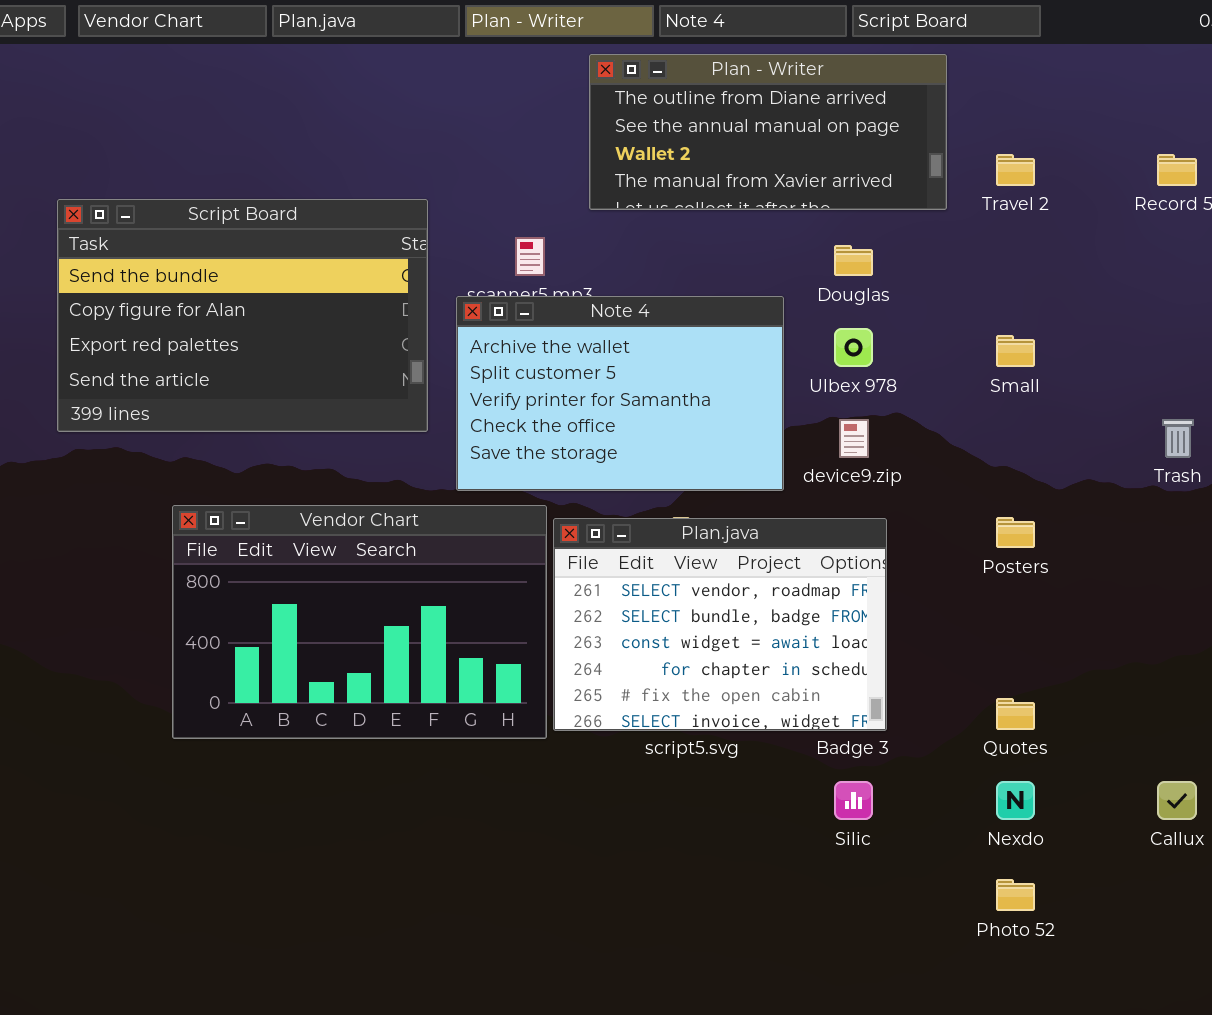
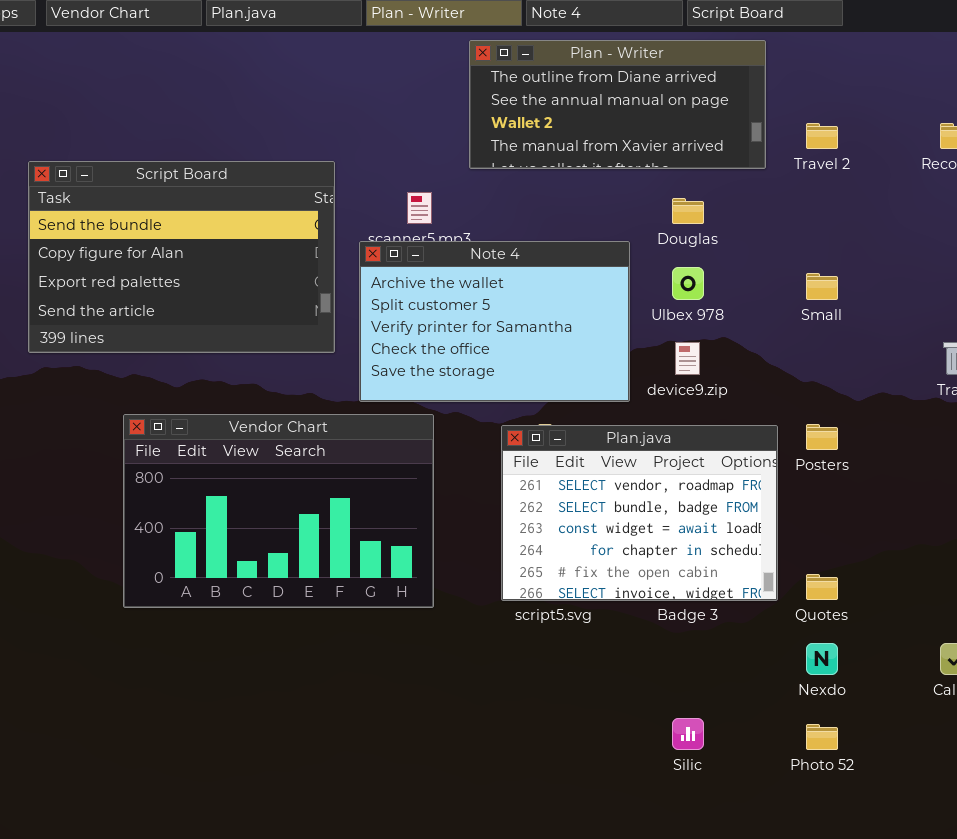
Plan.java: [553,518,887,731] -> [501,425,778,601], moved
Silic: [834,781,873,820] -> [672,718,704,750], moved

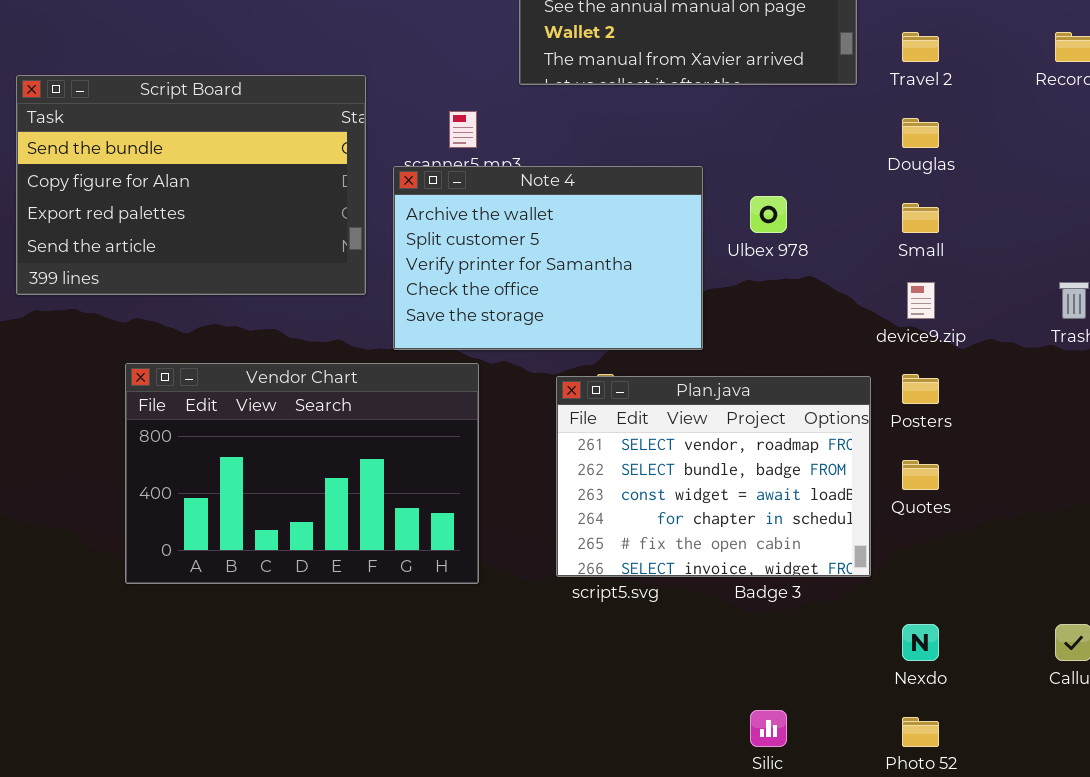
Douglas: [672,198,704,224] -> [902,118,939,148], moved
device9.zip: [675,342,700,375] -> [907,282,935,319], moved
Quotes: [806,574,838,600] -> [902,460,939,490], moved

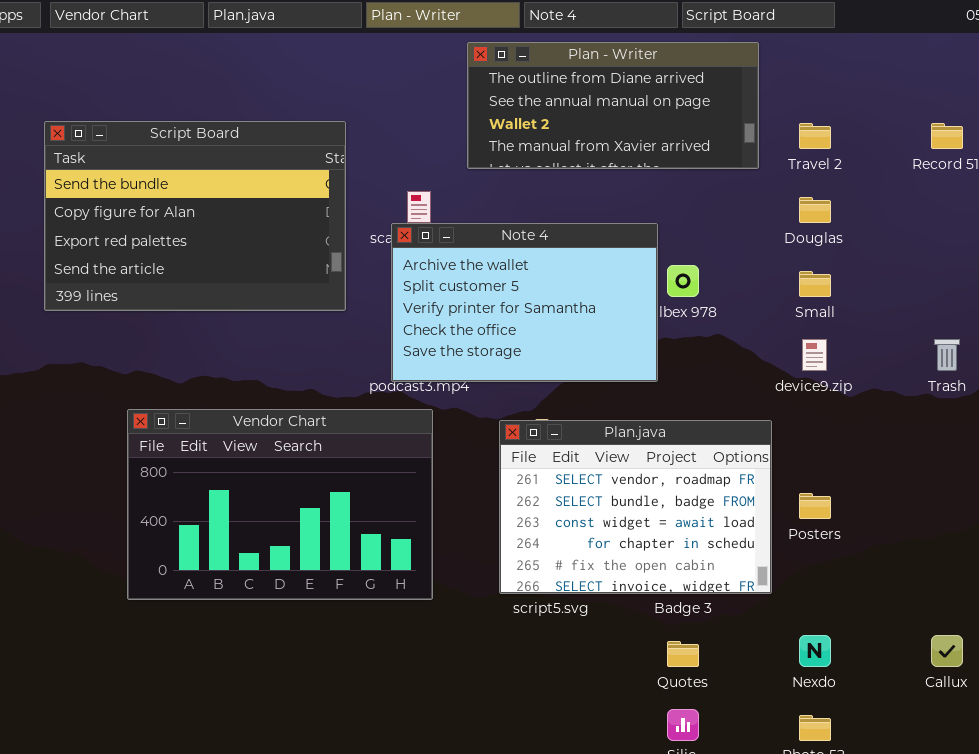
Script Board: [16,75,366,295] -> [44,121,346,311], moved
Note 4: [393,166,703,350] -> [391,223,658,382], moved
Posters: [902,374,939,404] -> [799,493,831,519], moved
Quotes: [902,460,939,490] -> [667,641,699,667], moved

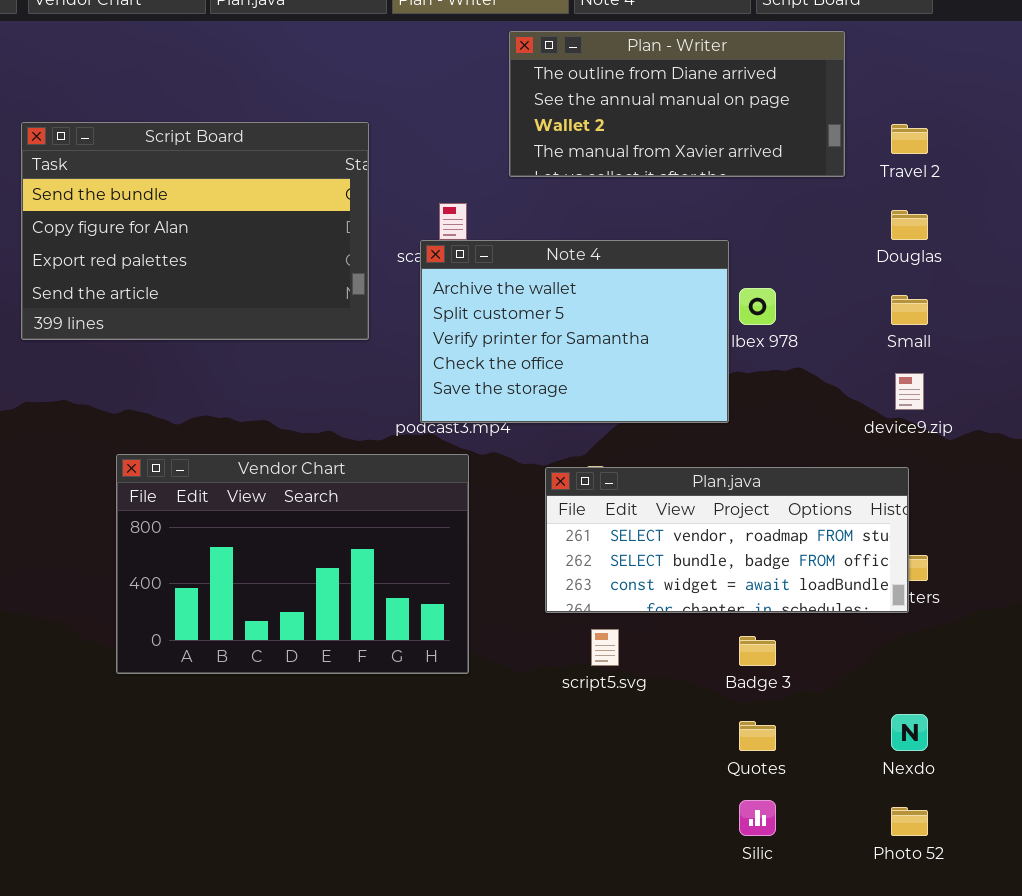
Plan.java: [499,420,772,594] -> [545,467,909,613], resized

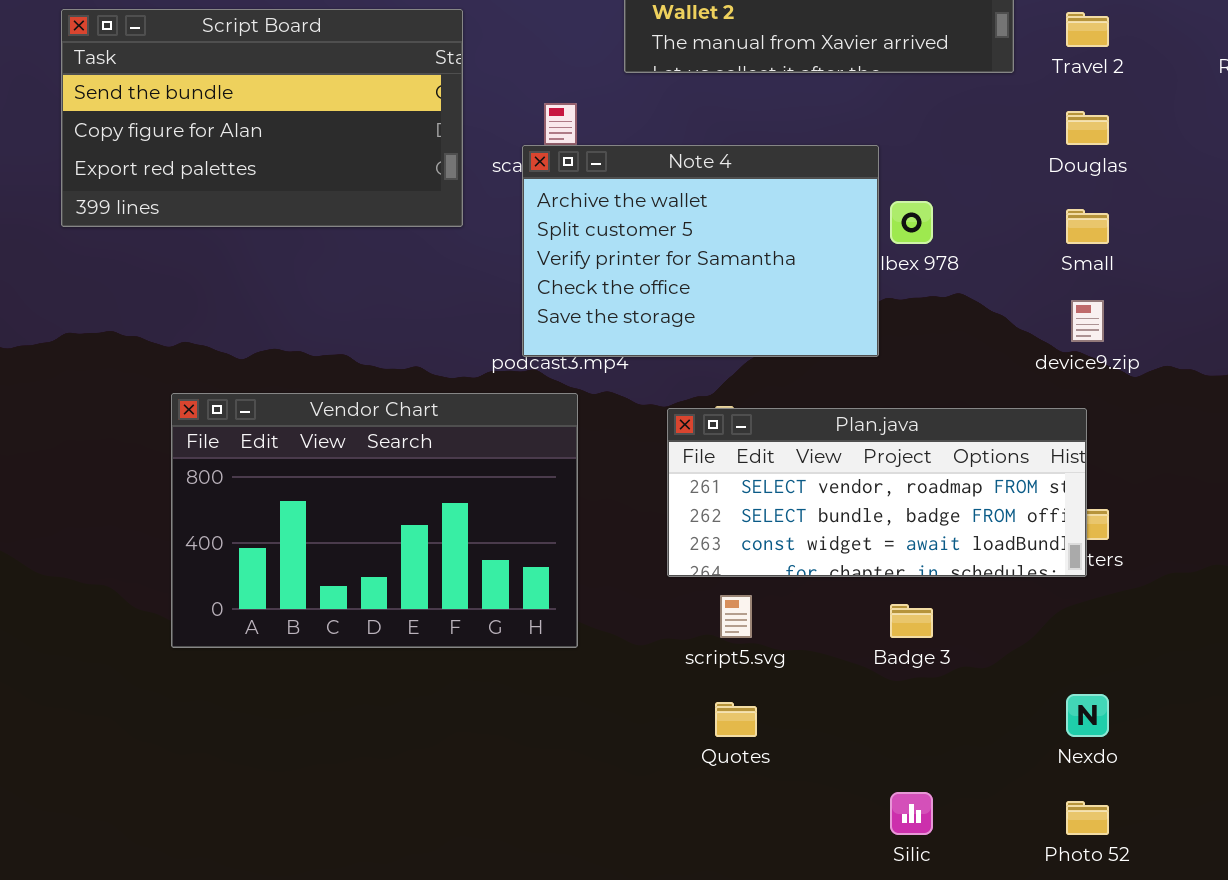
Script Board: [21,122,369,340] -> [61,9,463,227], resized
Quotes: [739,721,776,751] -> [715,702,757,737], moved

